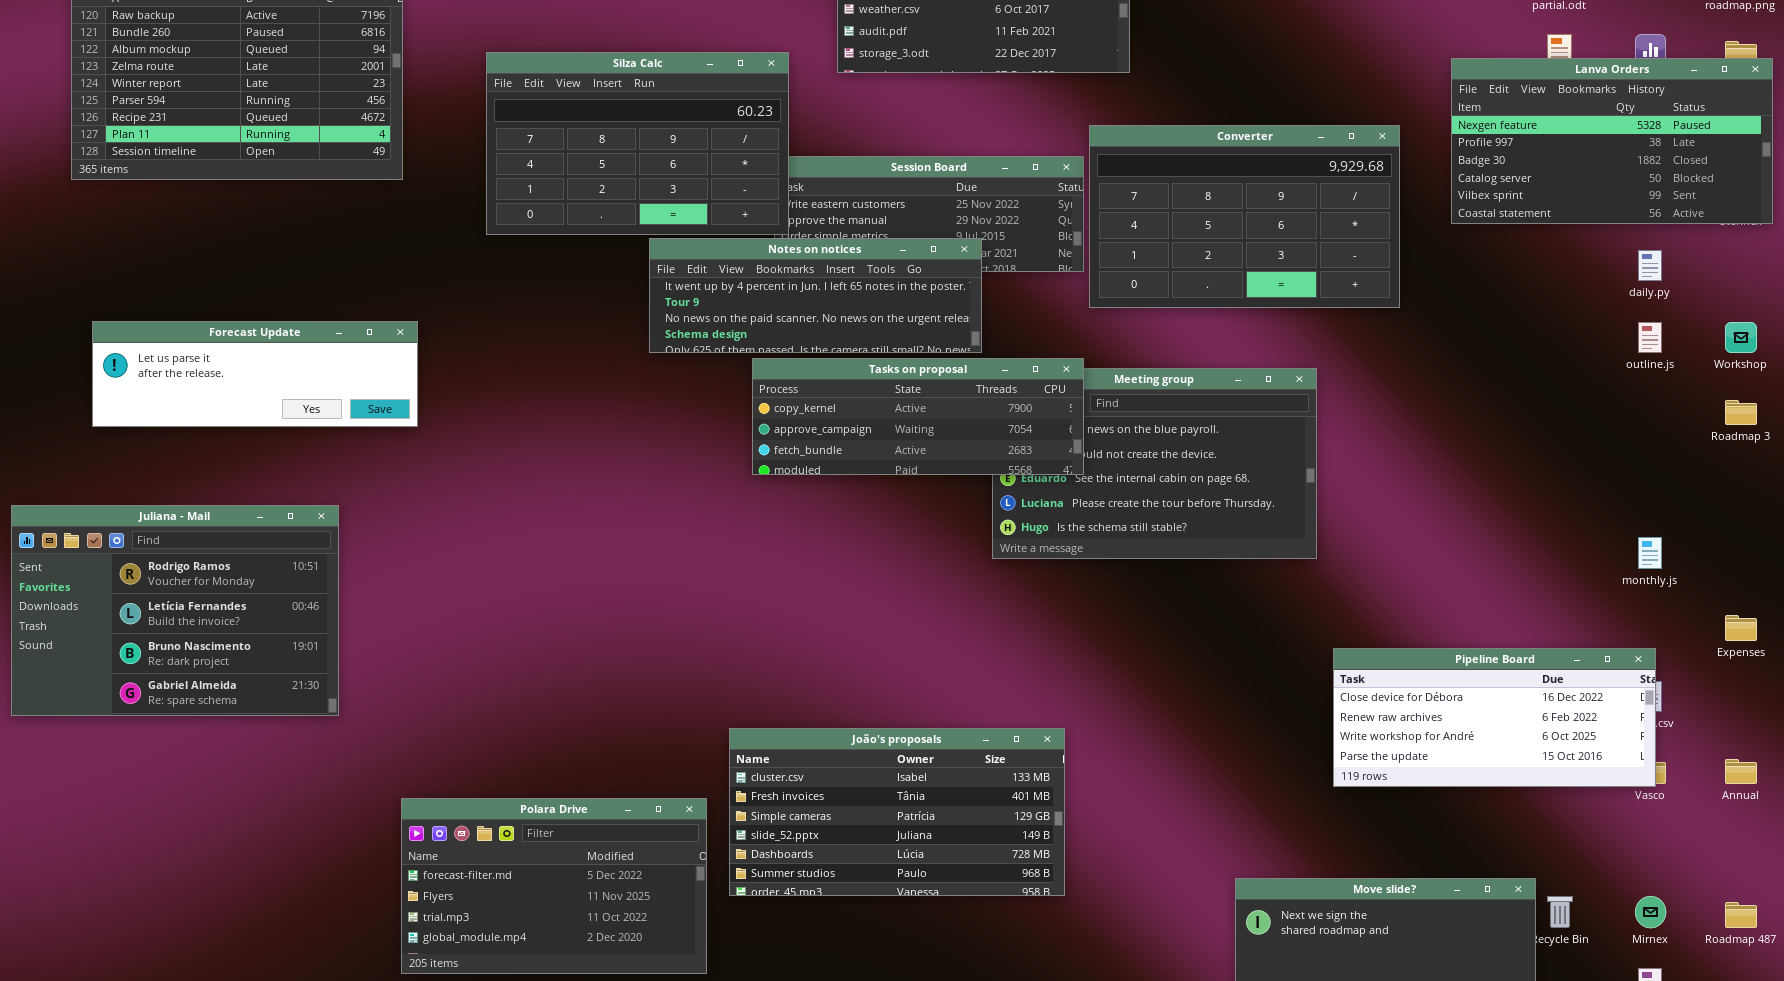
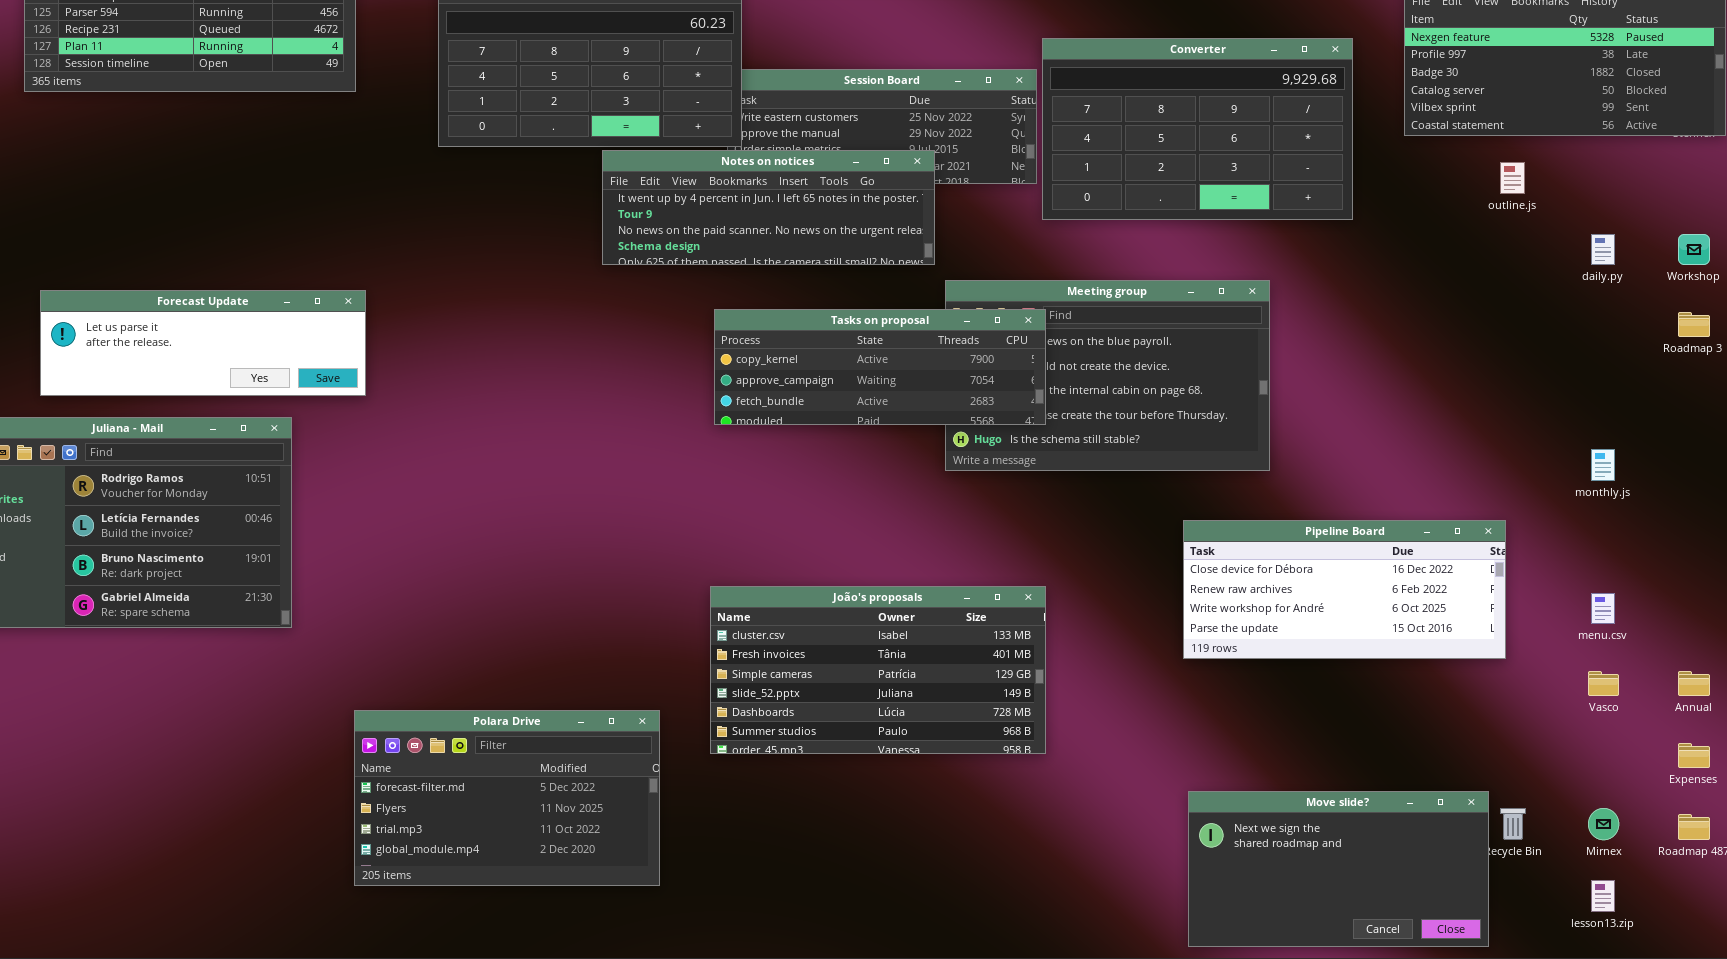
daily.py: [1638,250,1662,281] -> [1591,234,1615,265], moved
Forecast Update: [92,321,418,427] -> [40,290,366,396], moved
outline.js: [1638,322,1662,353] -> [1500,162,1525,194], moved
Tasks on proposal: [752,358,1084,475] -> [714,309,1046,425], moved
Expenses: [1725,615,1757,641] -> [1678,743,1710,768], moved
Pipeline Board: [1333,648,1656,787] -> [1183,520,1506,659], moved
João's proposals: [729,728,1065,896] -> [710,586,1046,754], moved

